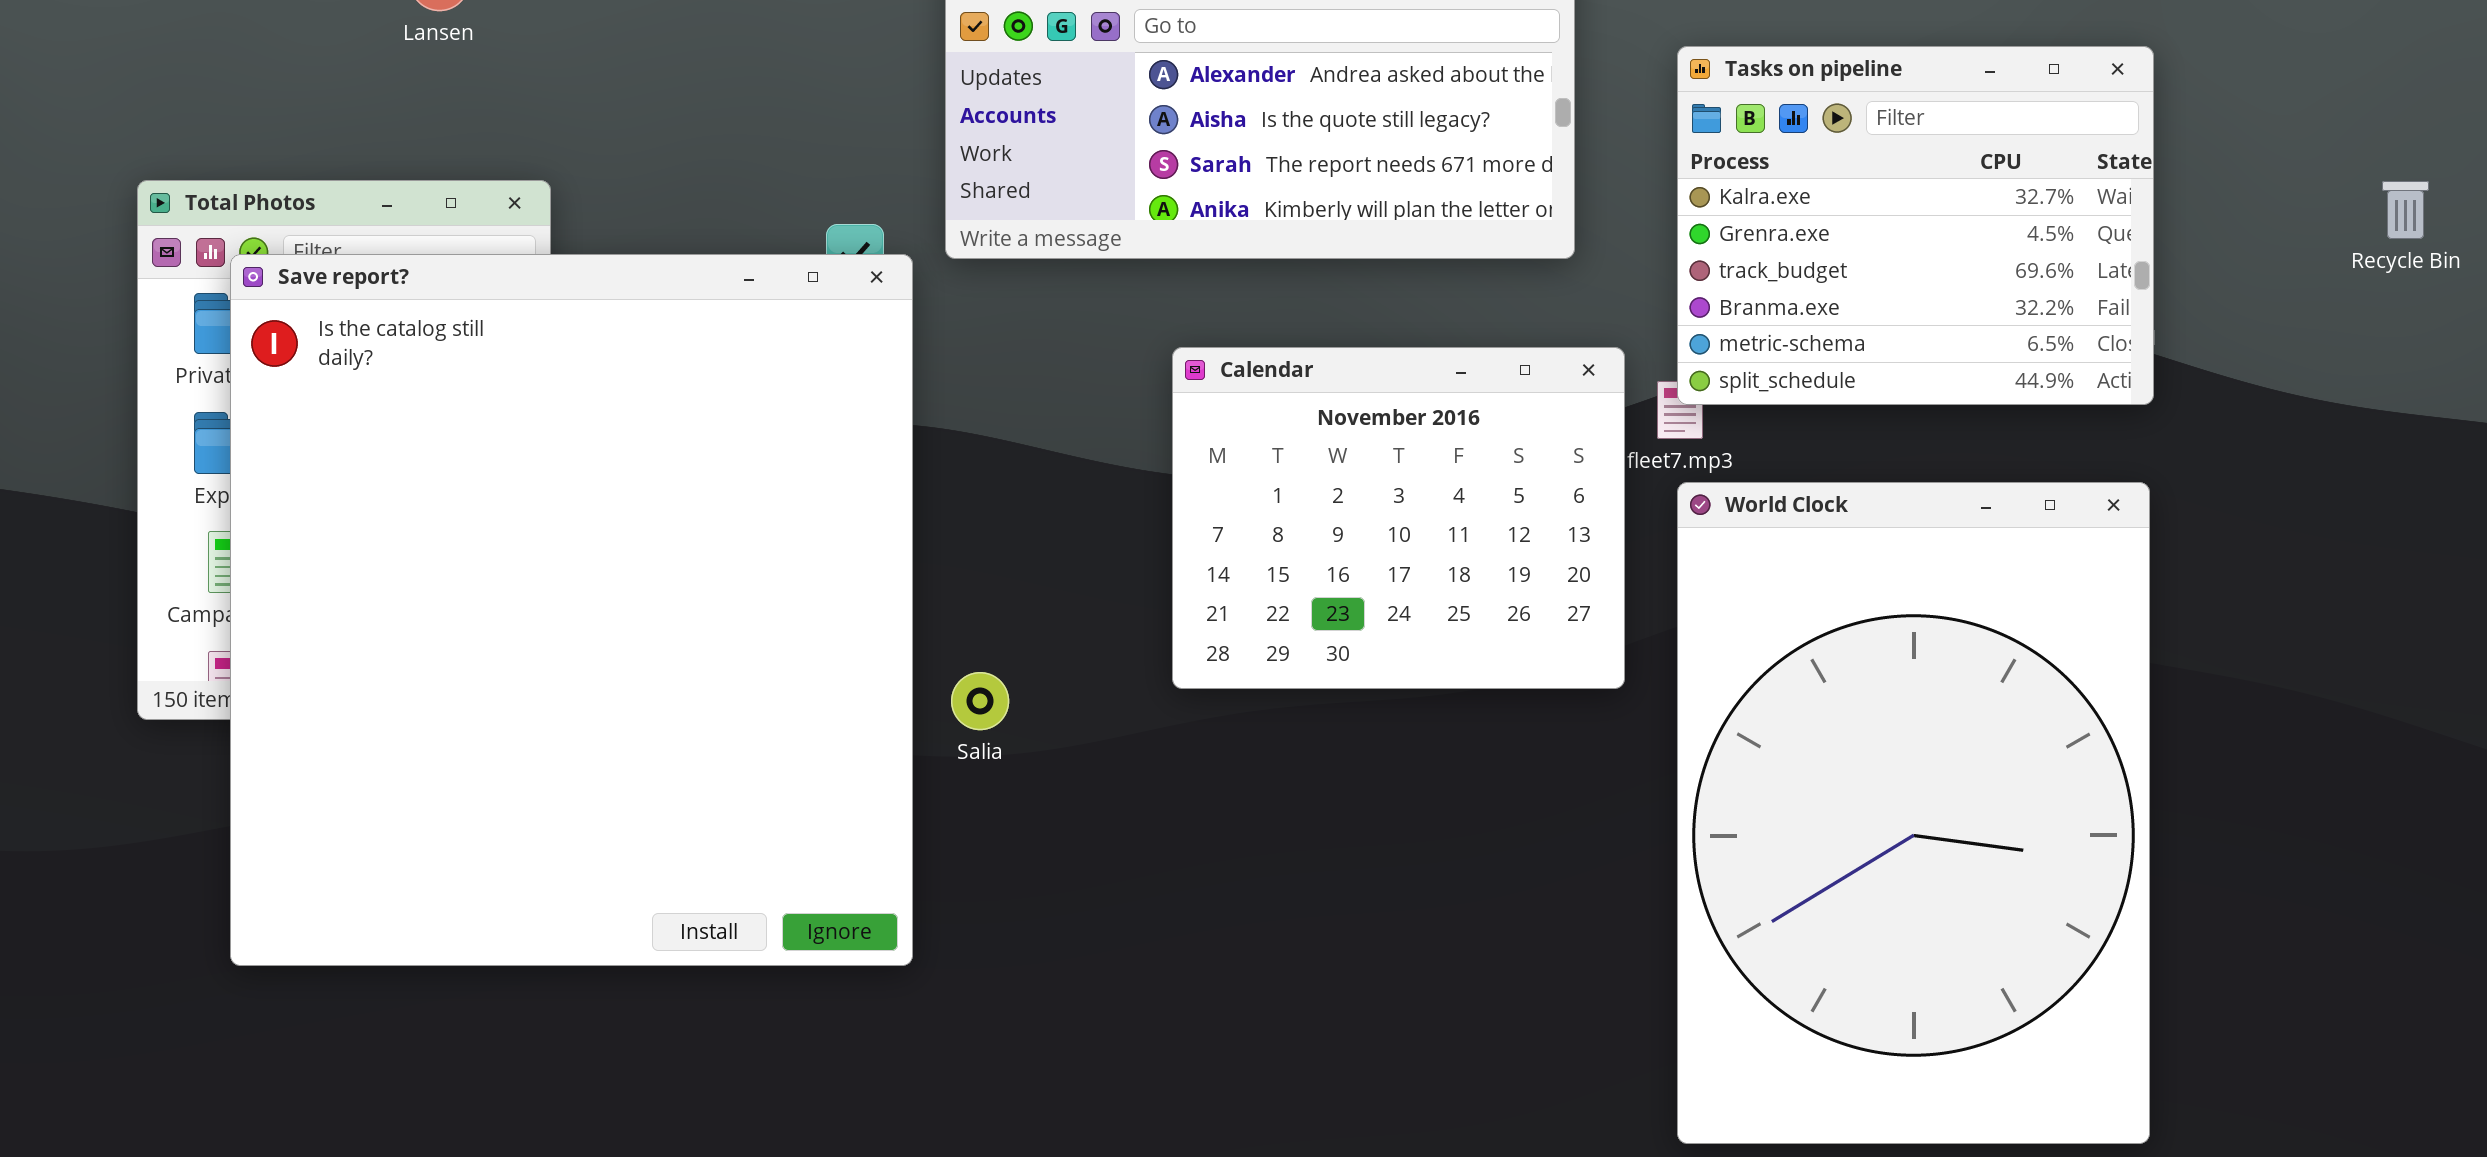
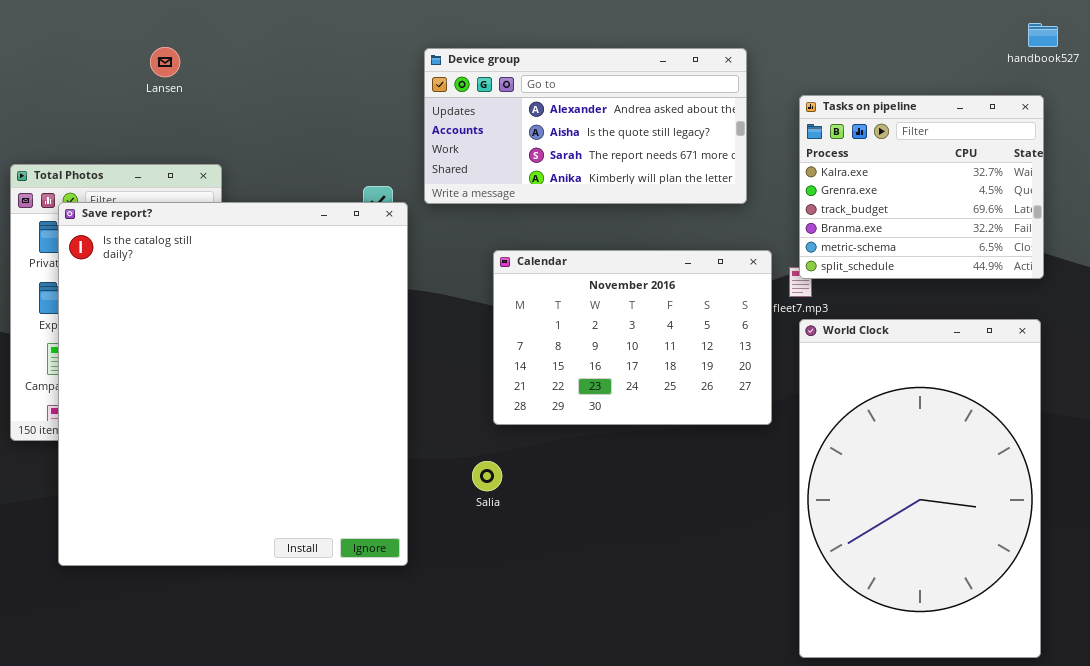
Calendar: [1172,347,1625,689] -> [493,250,772,425], resized
Salia: [951,672,1009,730] -> [472,461,502,491], moved

